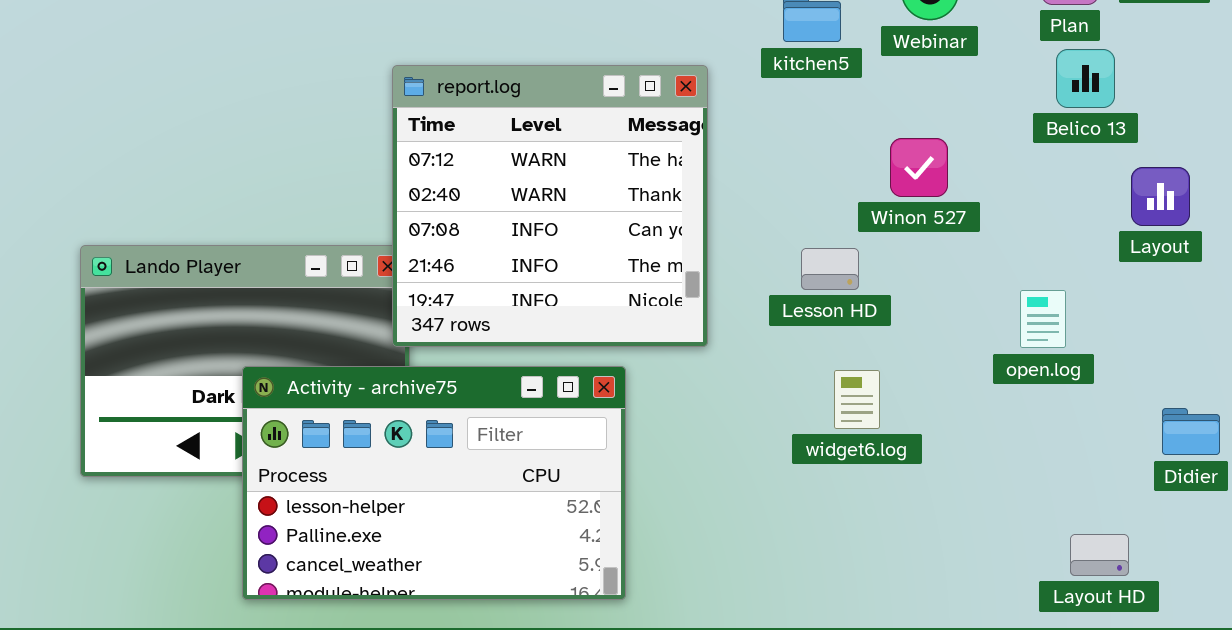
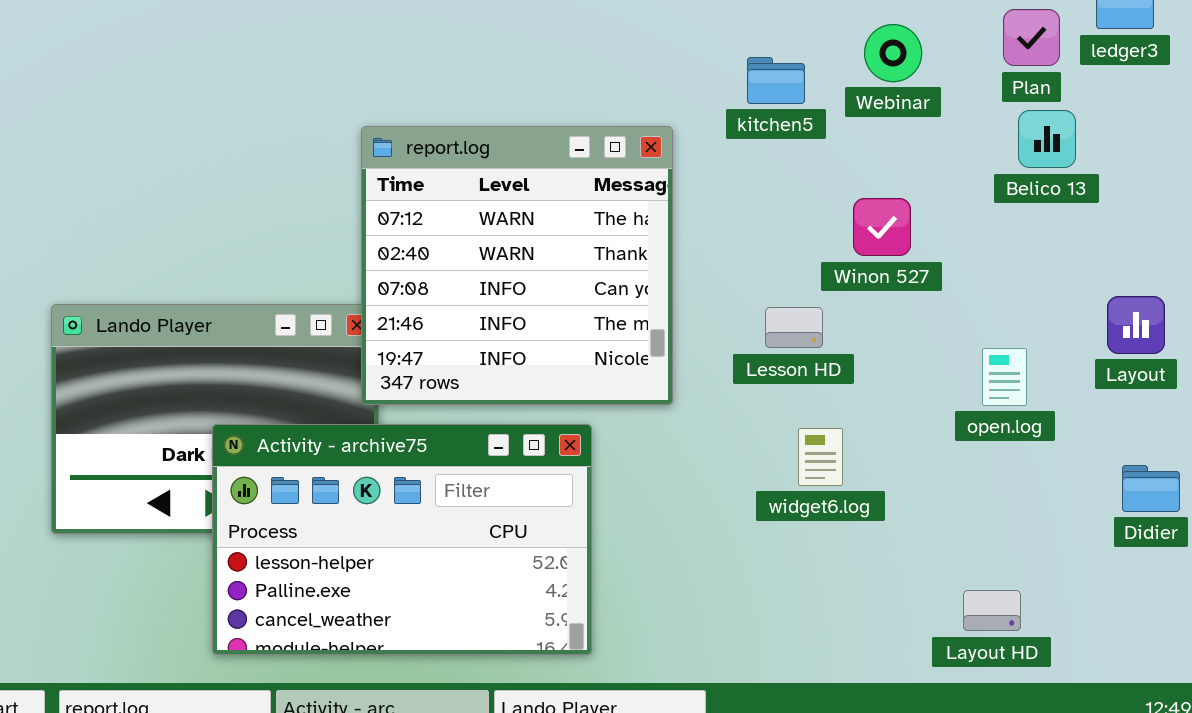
Layout: [1131,167,1190,226] -> [1107,296,1165,354], moved
Layout HD: [1070,534,1129,576] -> [963,590,1021,631], moved

